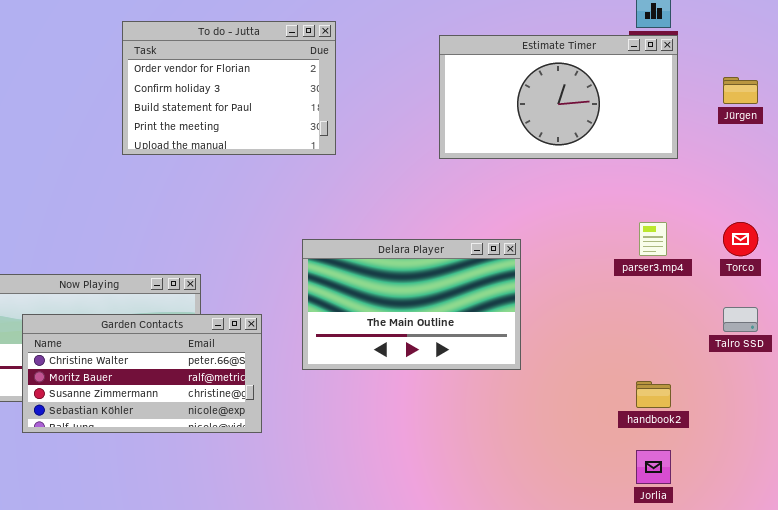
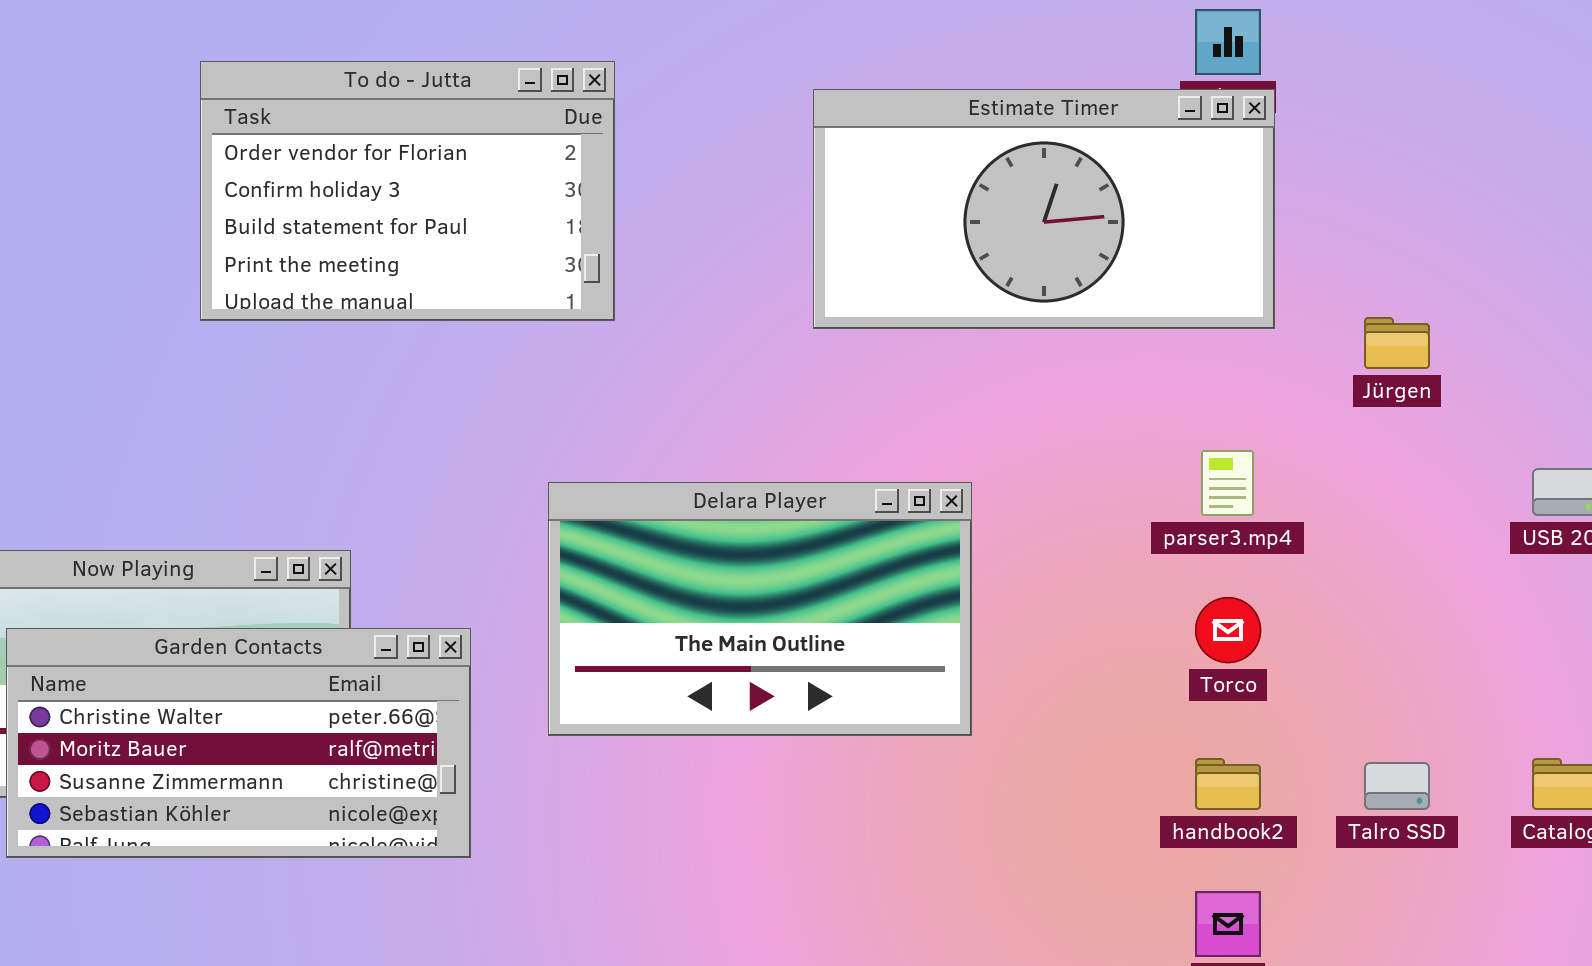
Jürgen: [723,77,758,104] -> [1364,317,1430,369], moved
Torco: [723,222,758,256] -> [1195,597,1261,663], moved
Talro SSD: [723,307,758,332] -> [1364,762,1430,810], moved

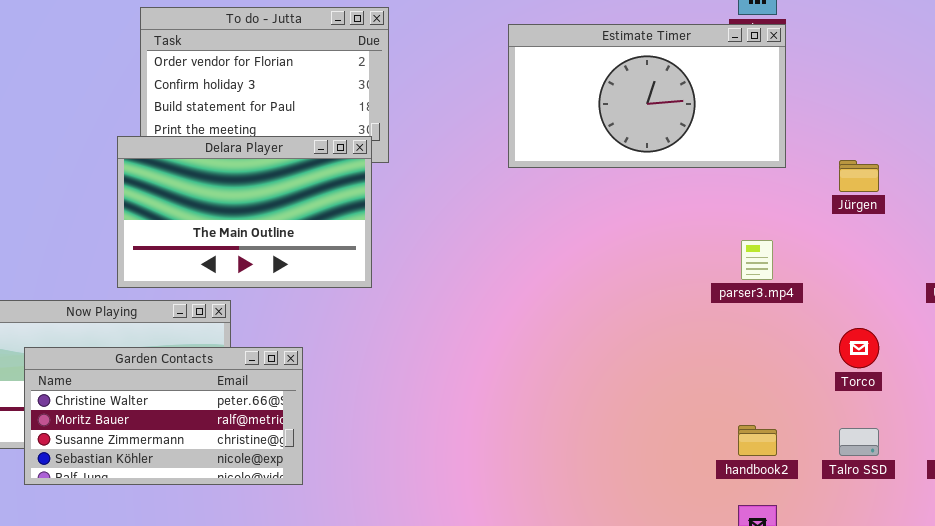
Delara Player: [548,482,972,736] -> [117,136,372,288], moved
Torco: [1195,597,1261,663] -> [839,328,879,368], moved

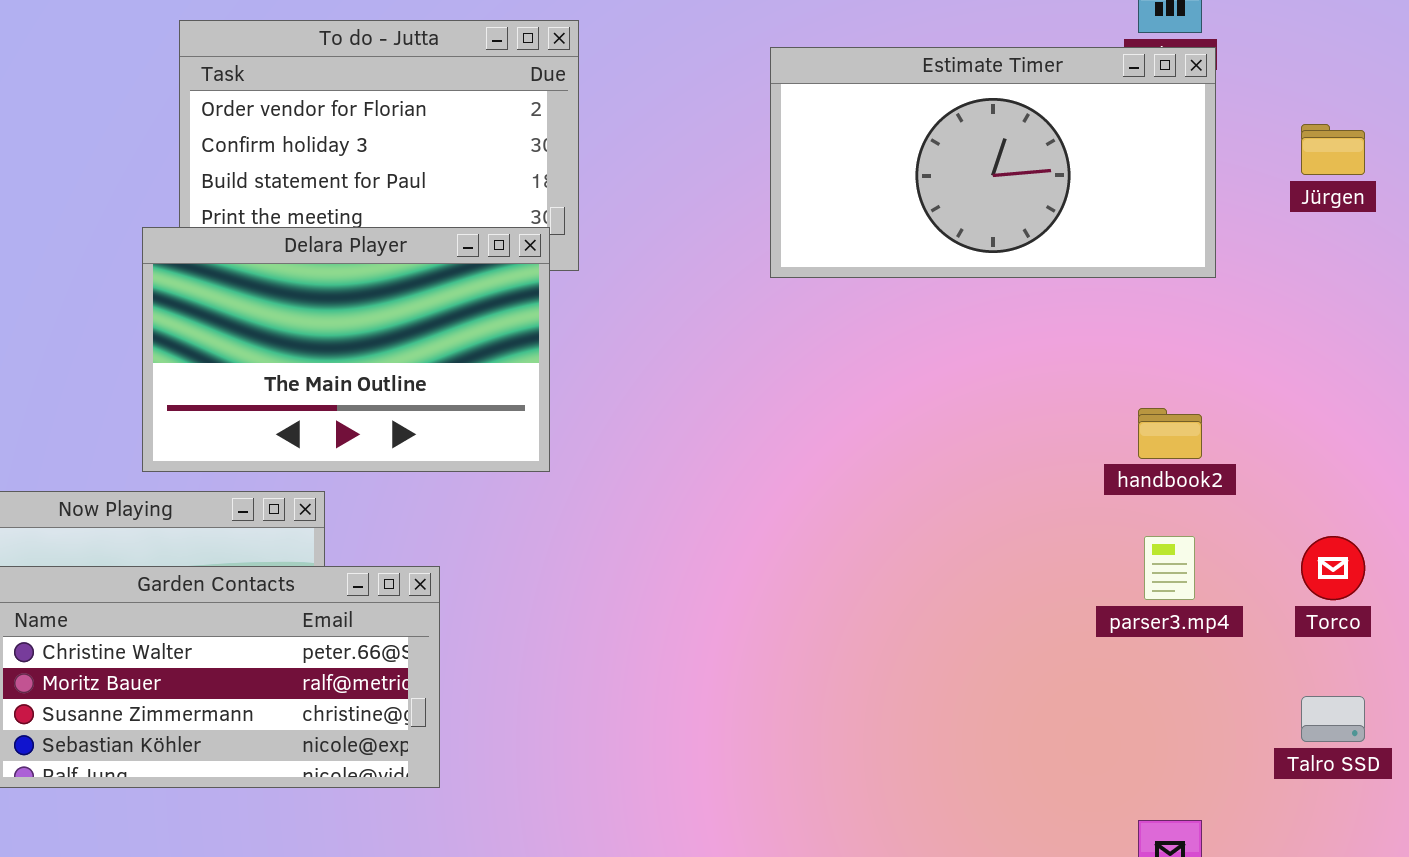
Jürgen: [839,160,879,192] -> [1301,124,1365,175], moved
parser3.mp4: [741,240,773,280] -> [1144,536,1195,600], moved
handbook2: [738,425,777,456] -> [1138,408,1202,459], moved

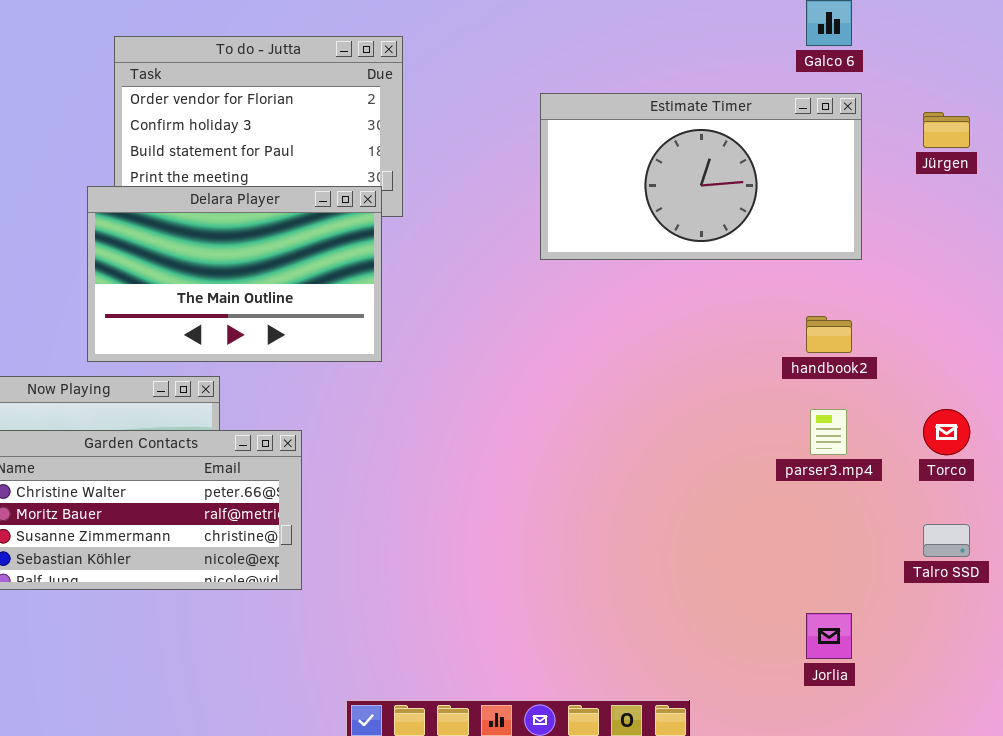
Estimate Timer: [770,47,1216,278] -> [540,93,862,260], moved

